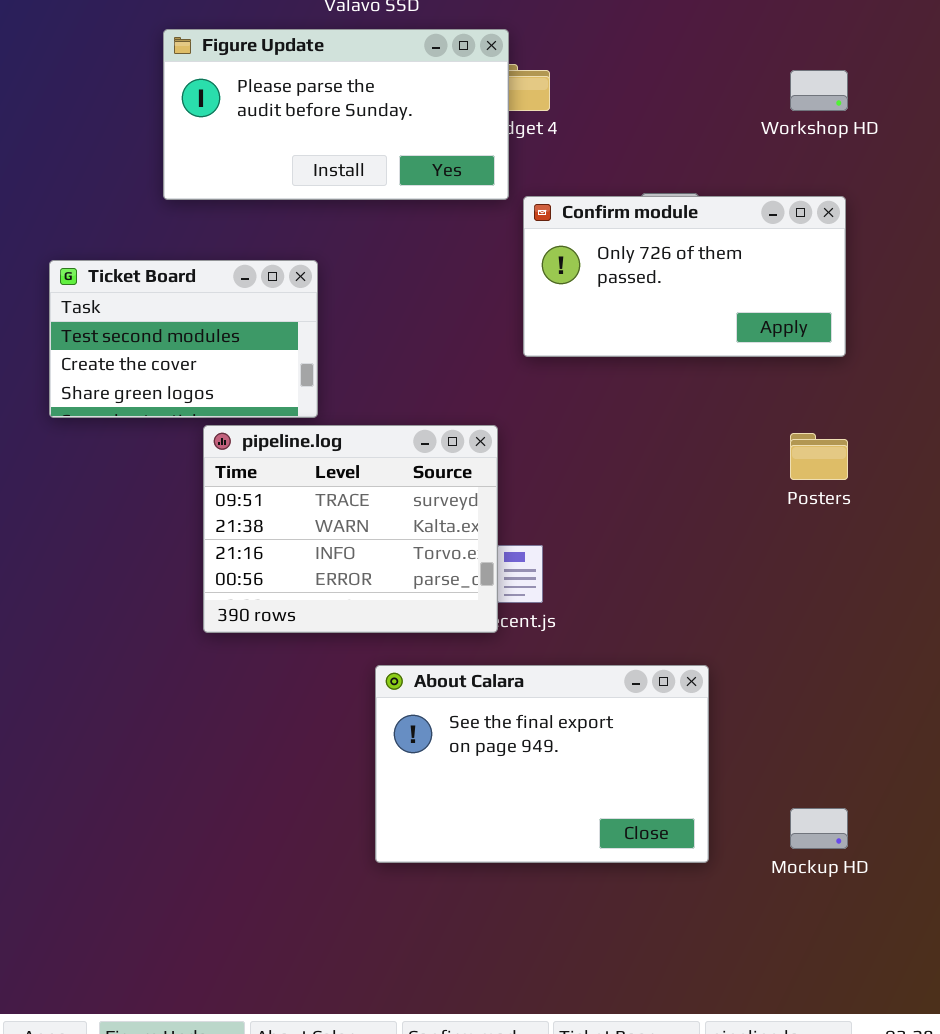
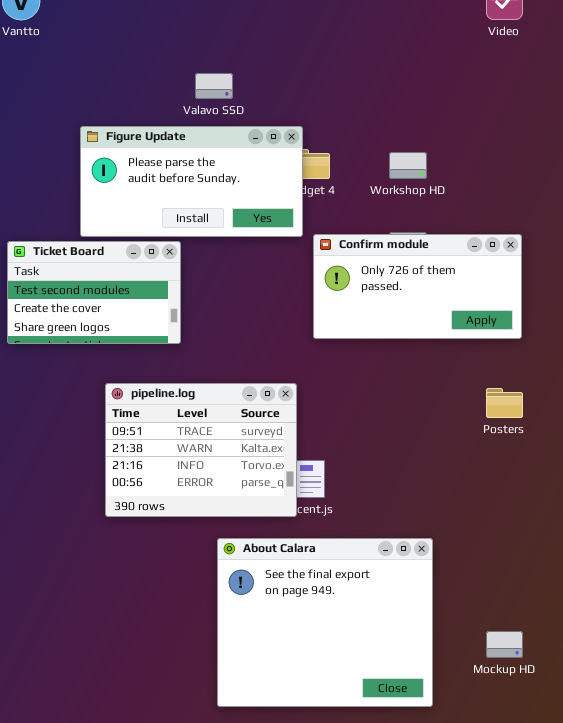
Workshop HD: [790,70,848,111] -> [389,152,427,179], moved
Ticket Board: [49,260,318,418] -> [7,241,181,344], moved
About Calara: [375,665,709,863] -> [217,538,433,707], resized

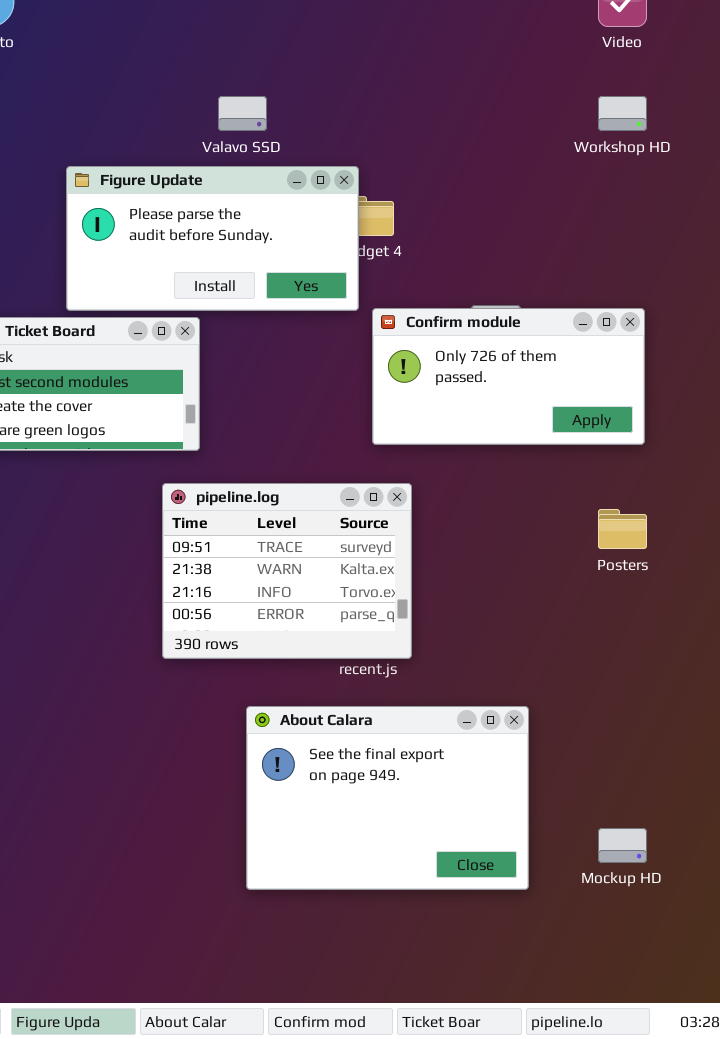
Workshop HD: [389,152,427,179] -> [598,96,647,131], moved
pipeline.log: [105,383,297,517] -> [162,483,412,659], moved
About Calara: [217,538,433,707] -> [246,706,529,890], resized

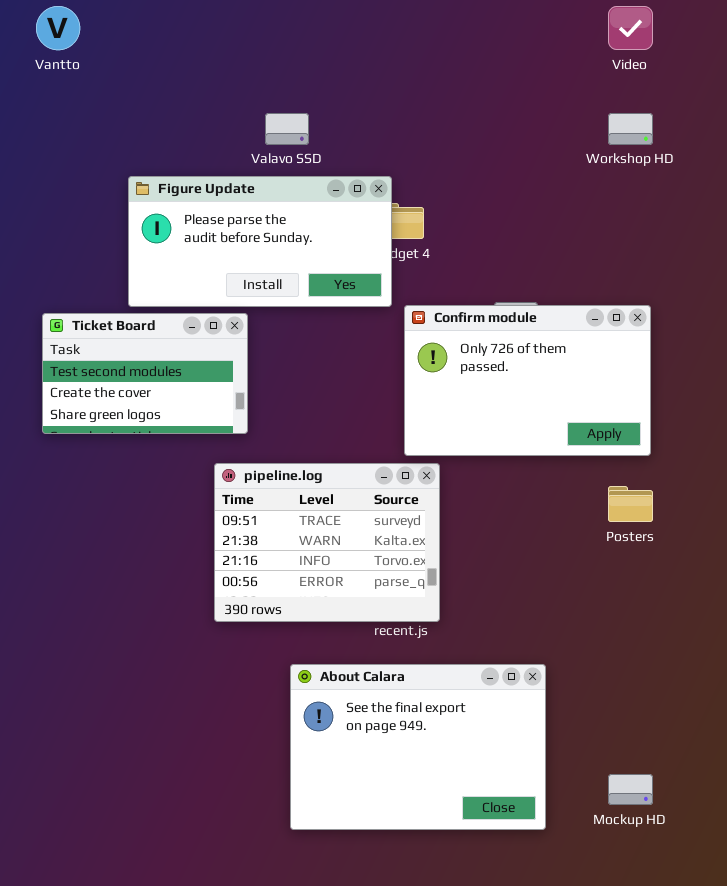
Confirm module: [372,308,645,445] -> [404,305,651,456], resized

